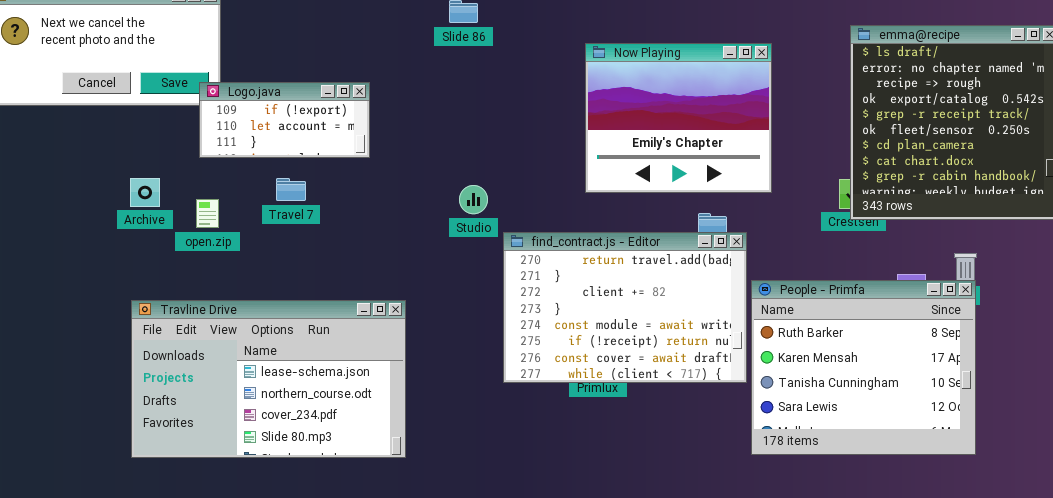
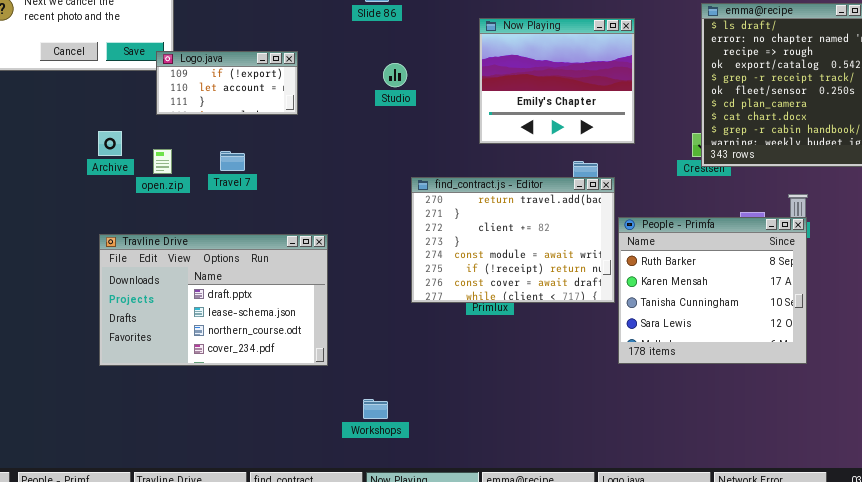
Travel 7: [276,178,306,201] -> [220,151,245,171], moved
Studio: [459,185,488,214] -> [383,63,407,87], moved
Travline Drive: [131,300,406,458] -> [99,234,328,366], scrolled up 1 row

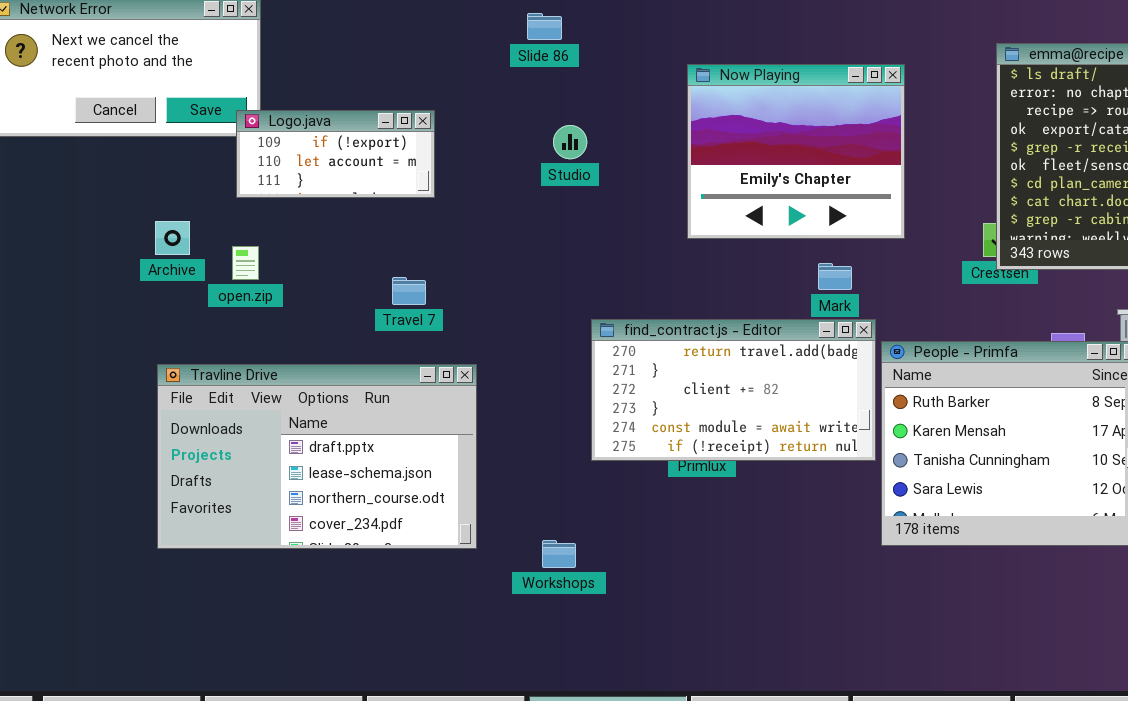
Travel 7: [220,151,245,171] -> [392,277,426,305], moved
find_contract.js - Editor: [411,177,615,303] -> [591,319,876,461], resized
Workshops: [363,399,388,419] -> [542,540,576,568], moved

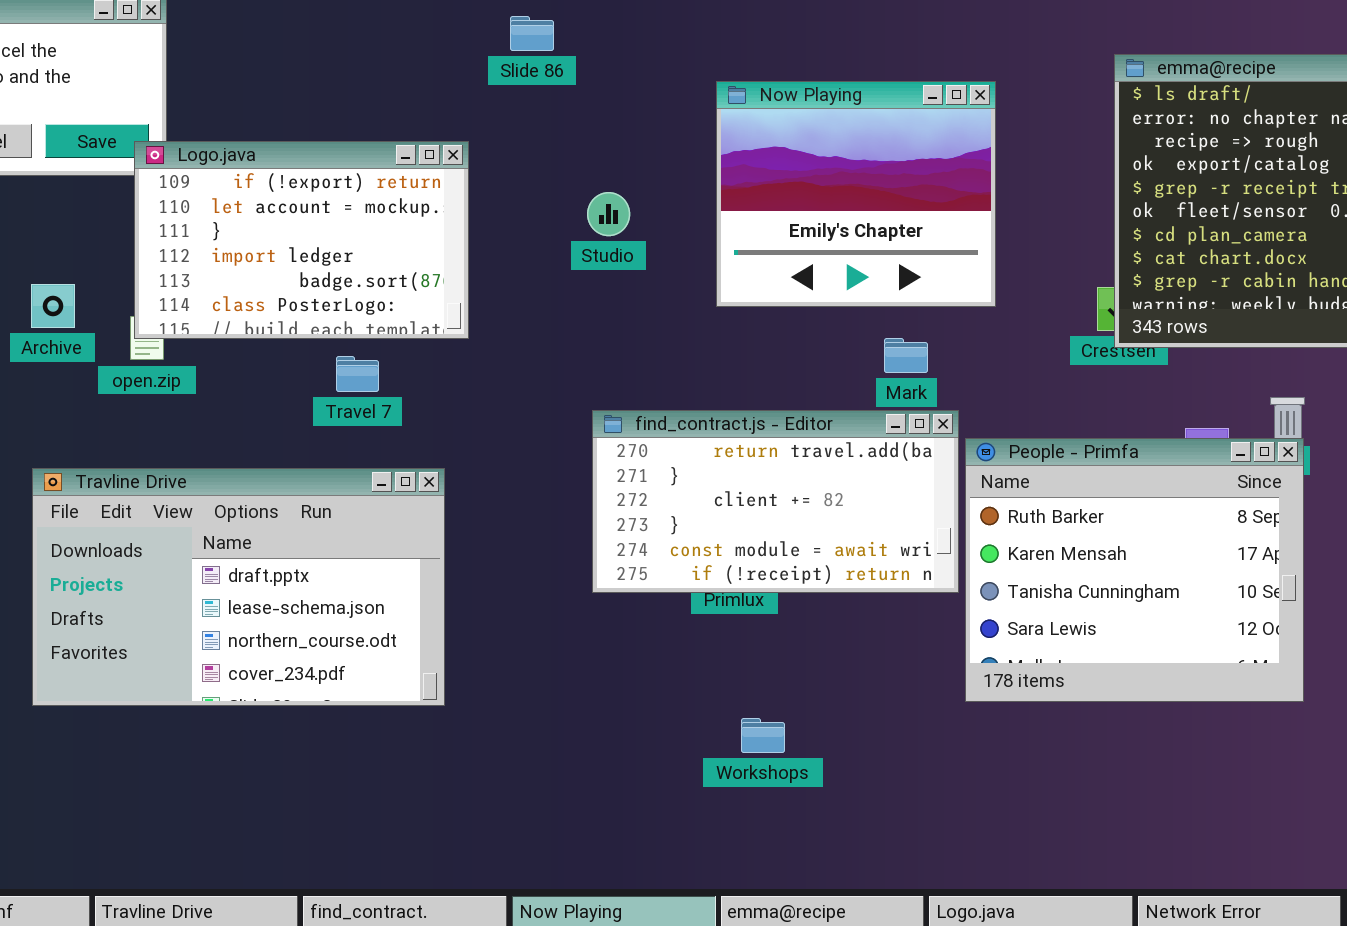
Logo.java: [236,110,435,198] -> [134,141,469,339], resized
Studio: [553,125,587,159] -> [587,192,630,236], moved
Workshops: [542,540,576,568] -> [741,718,785,753], moved

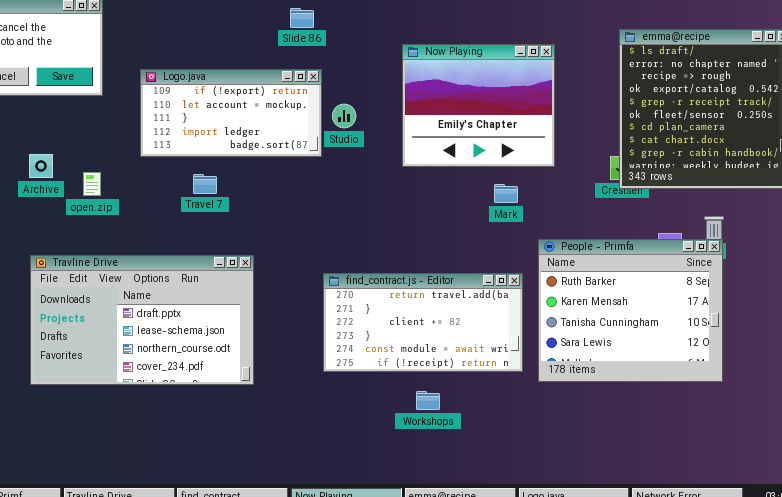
Logo.java: [134,141,469,339] -> [140,69,322,157], moved, resized
Travel 7: [336,356,379,392] -> [193,174,217,194], moved
find_contract.js - Editor: [592,410,959,593] -> [323,273,523,372], moved

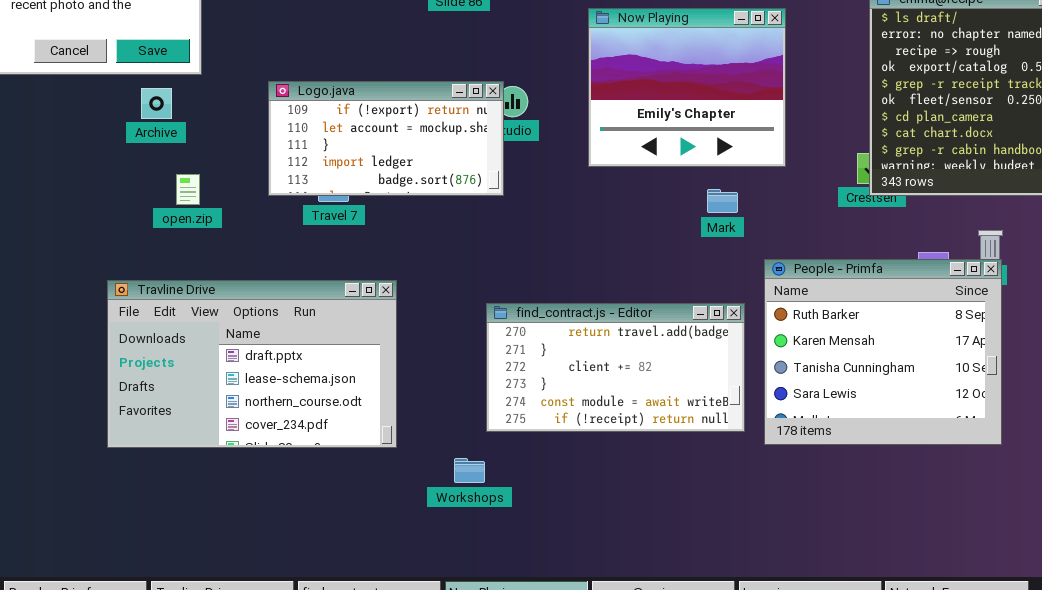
Logo.java: [140,69,322,157] -> [268,81,504,196], moved
Archive: [29,154,53,178] -> [141,88,172,119], moved
Workshops: [416,391,440,410] -> [454,458,485,483], moved

